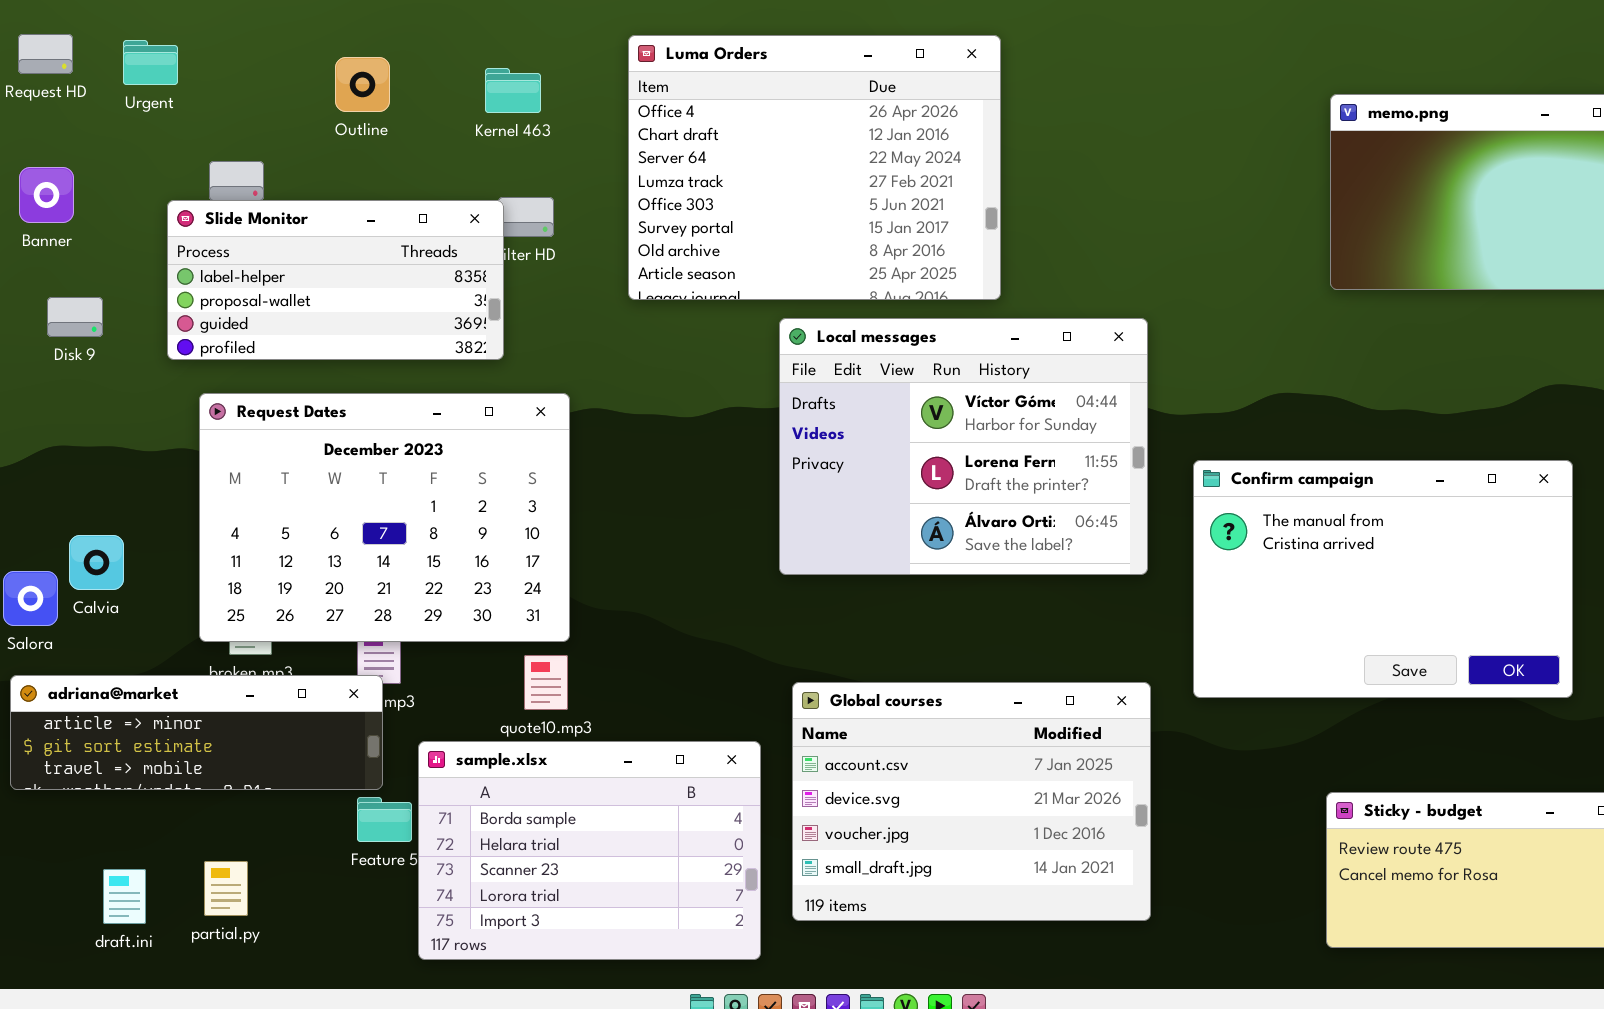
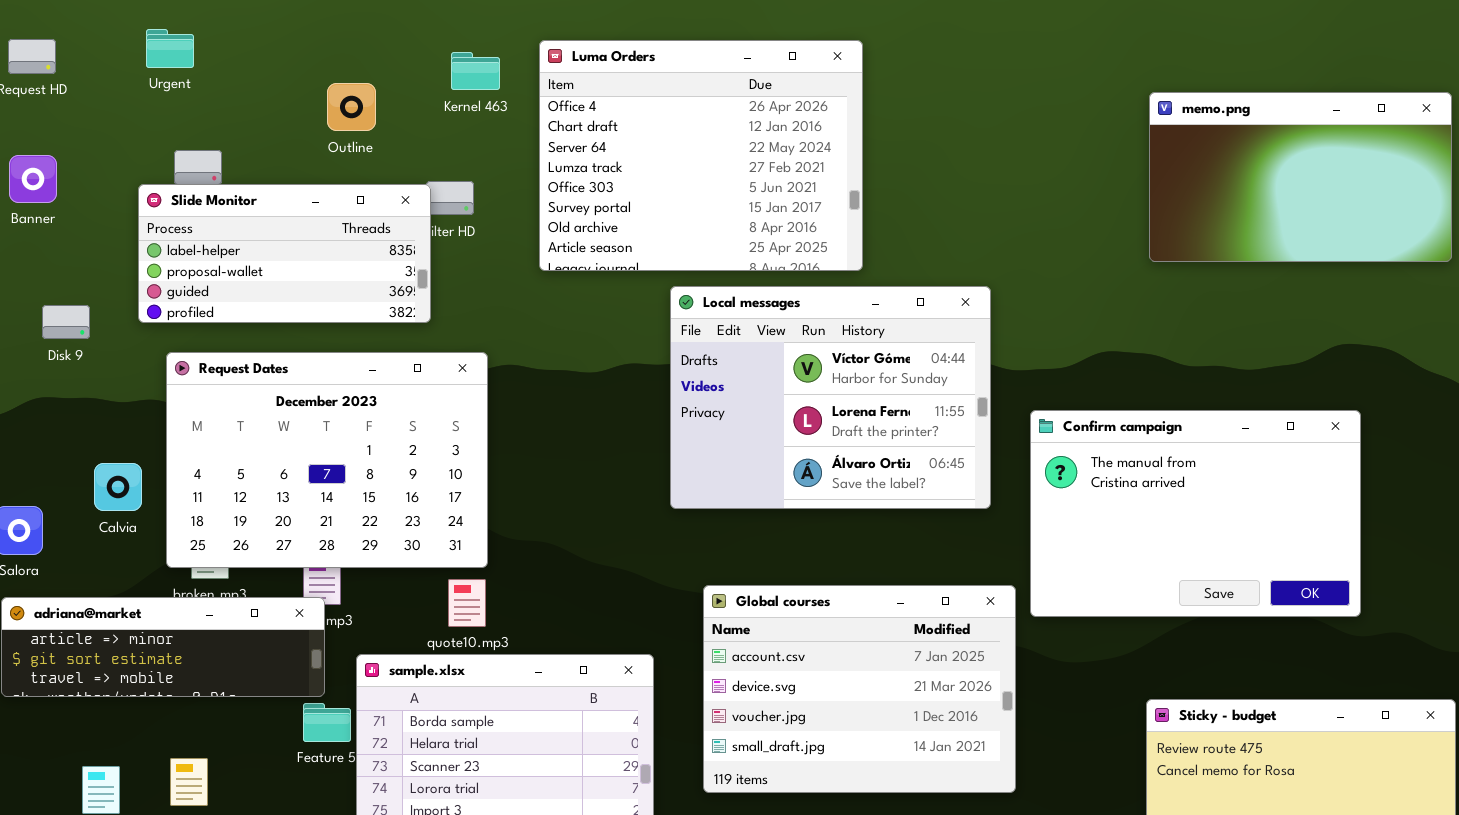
Urgent: [123,40,178,85] -> [146,29,194,68], moved
Outline: [335,57,390,112] -> [327,83,376,131], moved
Kernel 463: [485,68,541,113] -> [451,52,500,90], moved
Disk 9: [47,297,103,337] -> [42,305,90,339], moved
Calvia: [69,535,124,590] -> [94,463,142,511], moved
Global courses: [792,682,1151,921] -> [703,585,1016,793], moved

